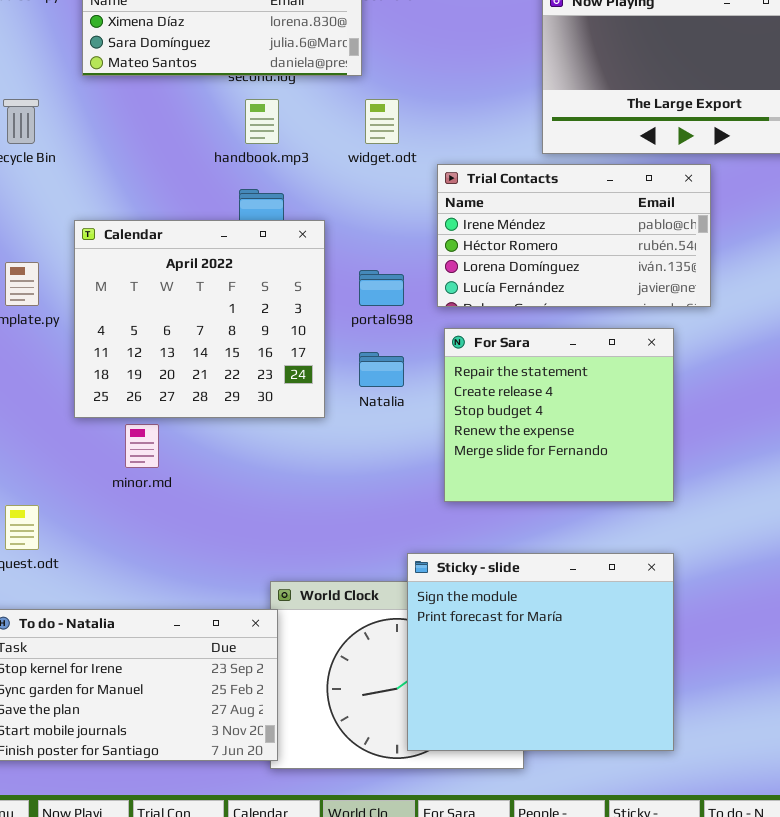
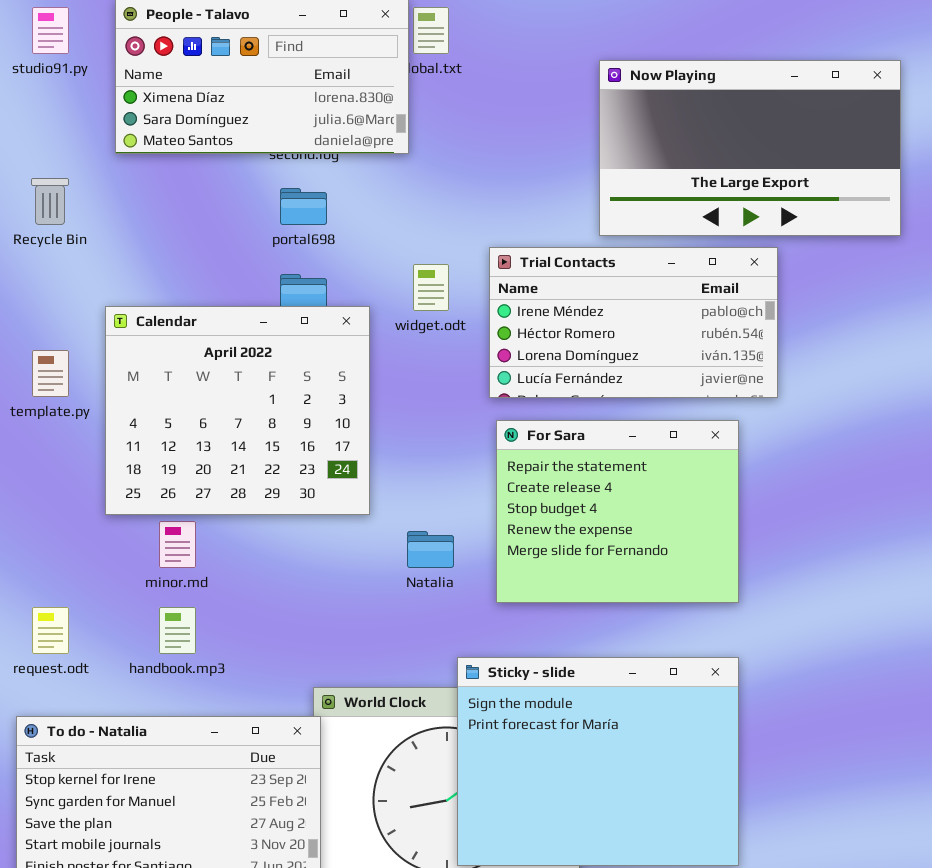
handbook.mp3: [245,99,279,144] -> [159,607,196,654], moved
widget.odt: [365,99,399,144] -> [413,264,449,311], moved
portal698: [359,270,404,306] -> [280,188,327,225], moved
Natalia: [359,352,404,387] -> [407,531,454,568], moved

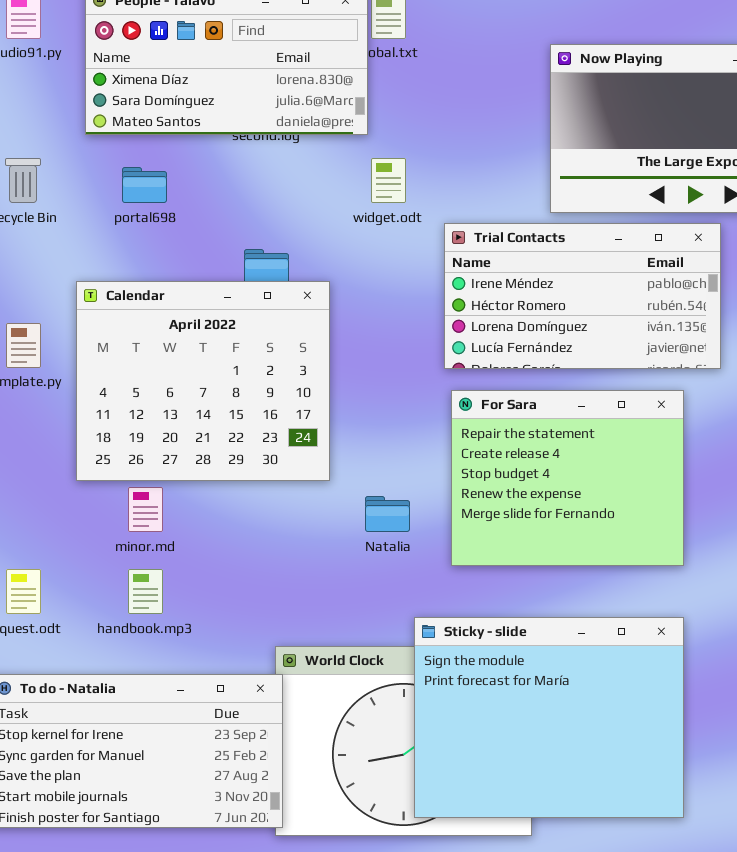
portal698: [280,188,327,225] -> [122,167,167,203], moved
widget.odt: [413,264,449,311] -> [371,158,406,203], moved

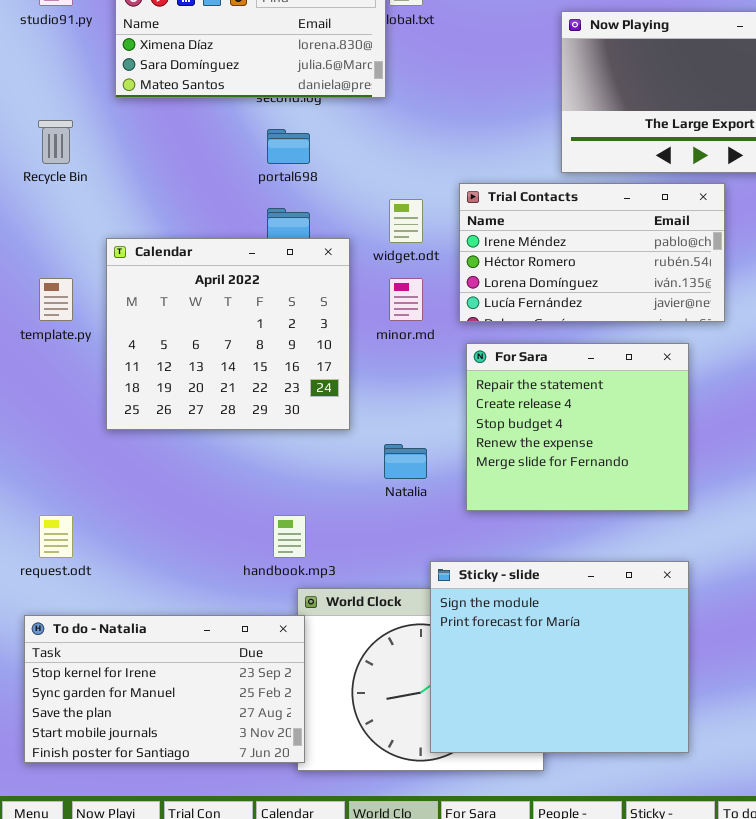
widget.odt: [371,158,406,203] -> [389,199,423,243], moved
portal698: [122,167,167,203] -> [267,129,310,164], moved
minor.md: [128,487,163,532] -> [389,278,423,321], moved
handbook.mp3: [128,569,163,614] -> [273,515,306,558], moved

